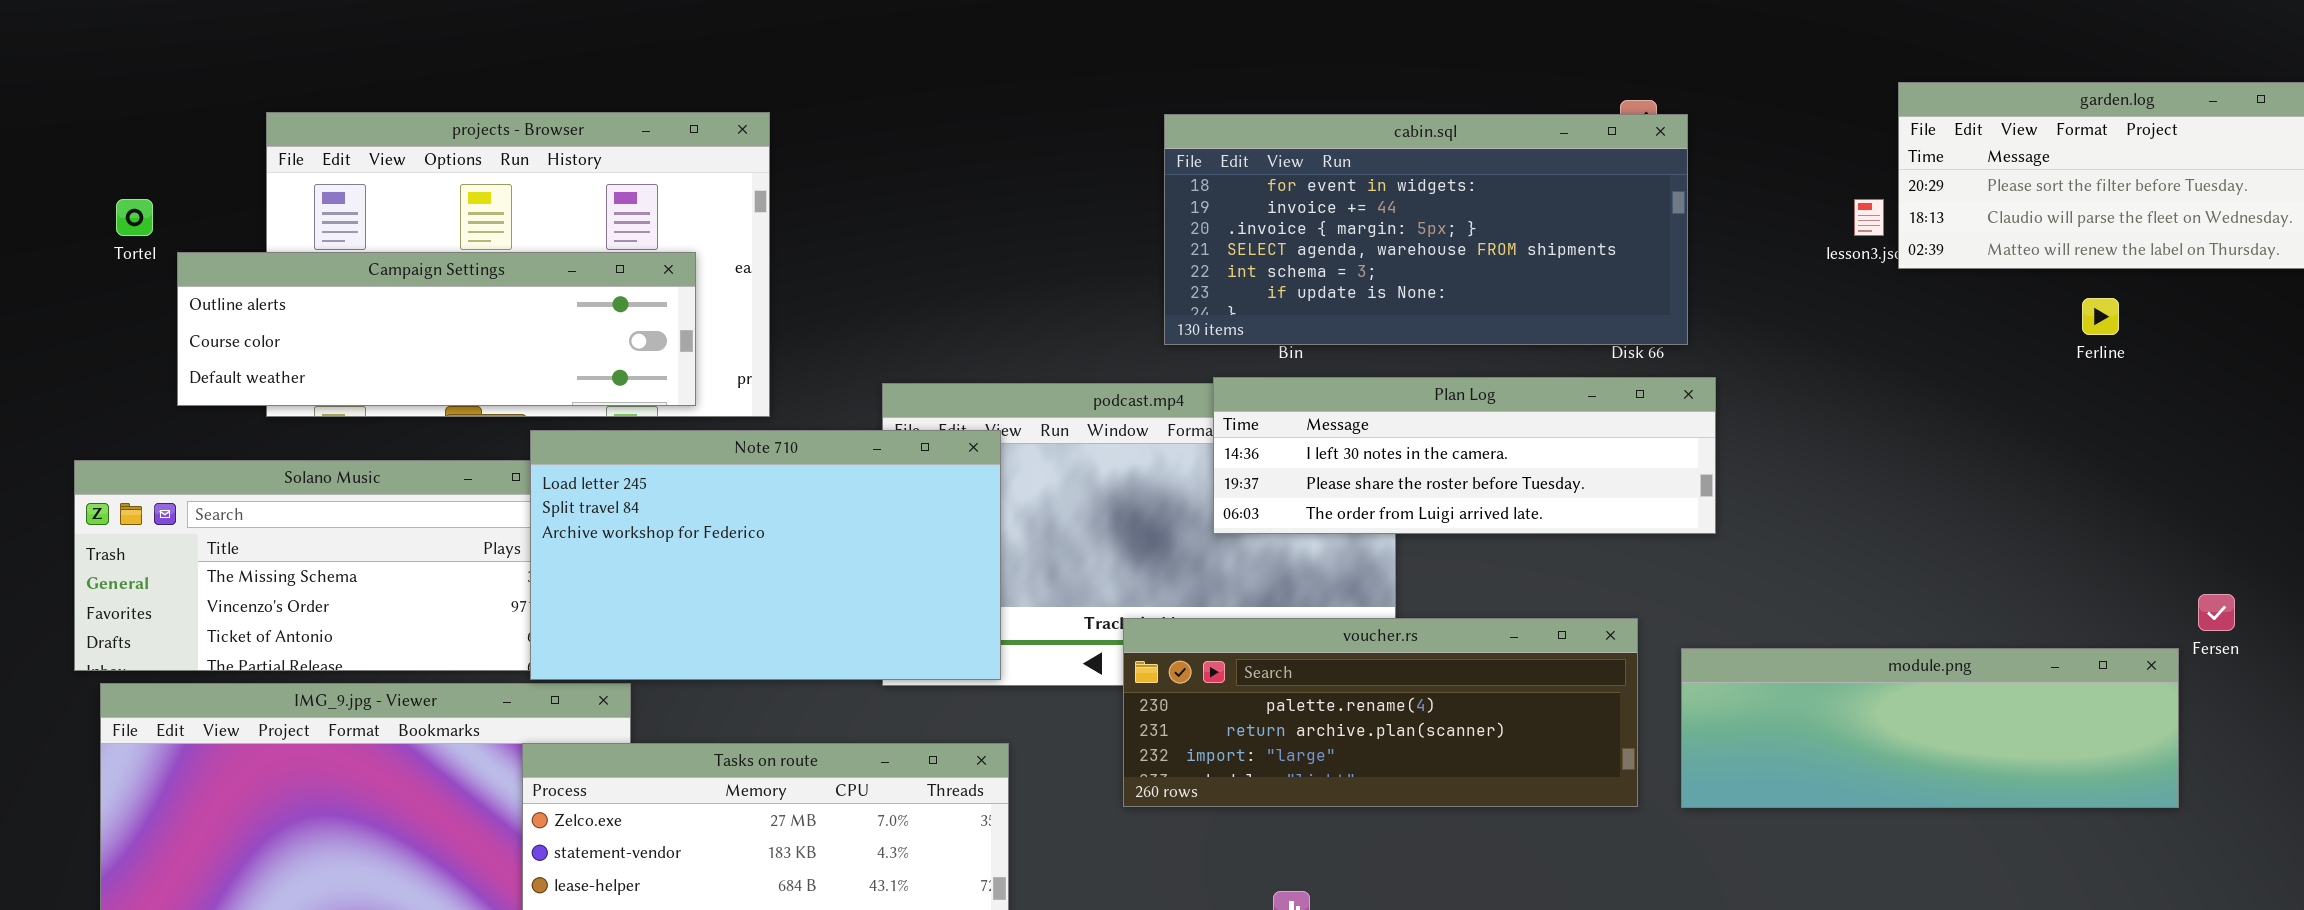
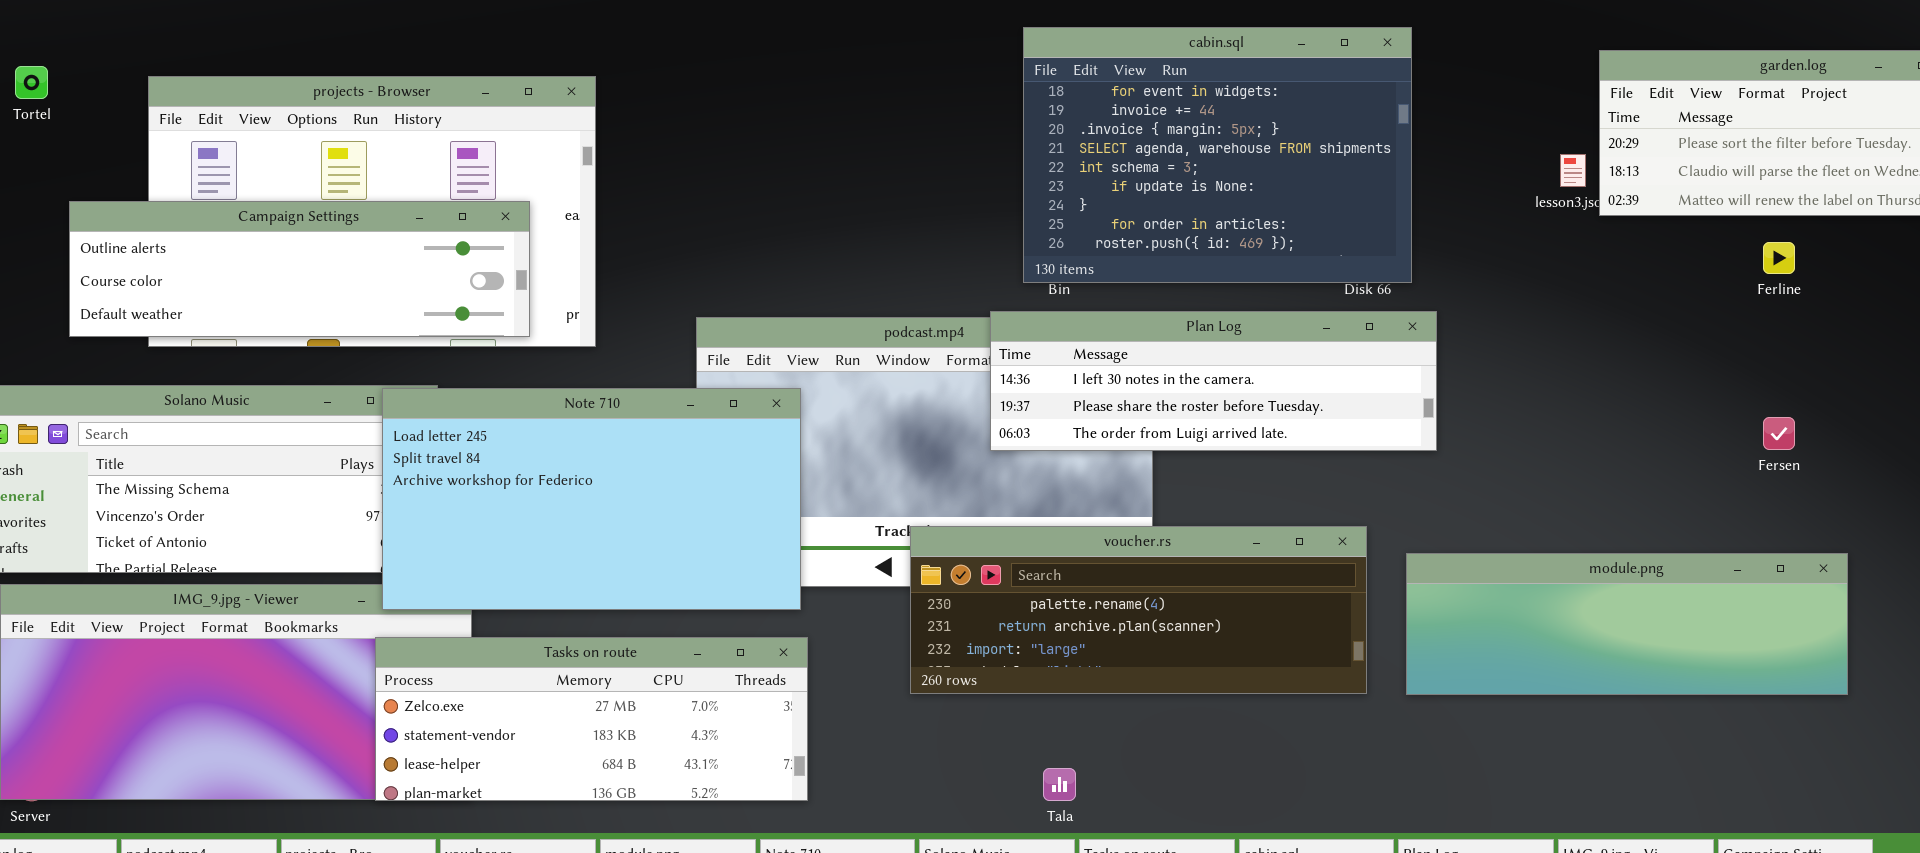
cabin.sql: [1164,114,1688,345] -> [1023,27,1412,283], resized
Tortel: [116,199,153,236] -> [15,66,48,99], moved
Note 710: [530,430,1001,680] -> [382,388,801,610], moved
Fersen: [2198,594,2235,631] -> [1763,417,1795,450], moved

